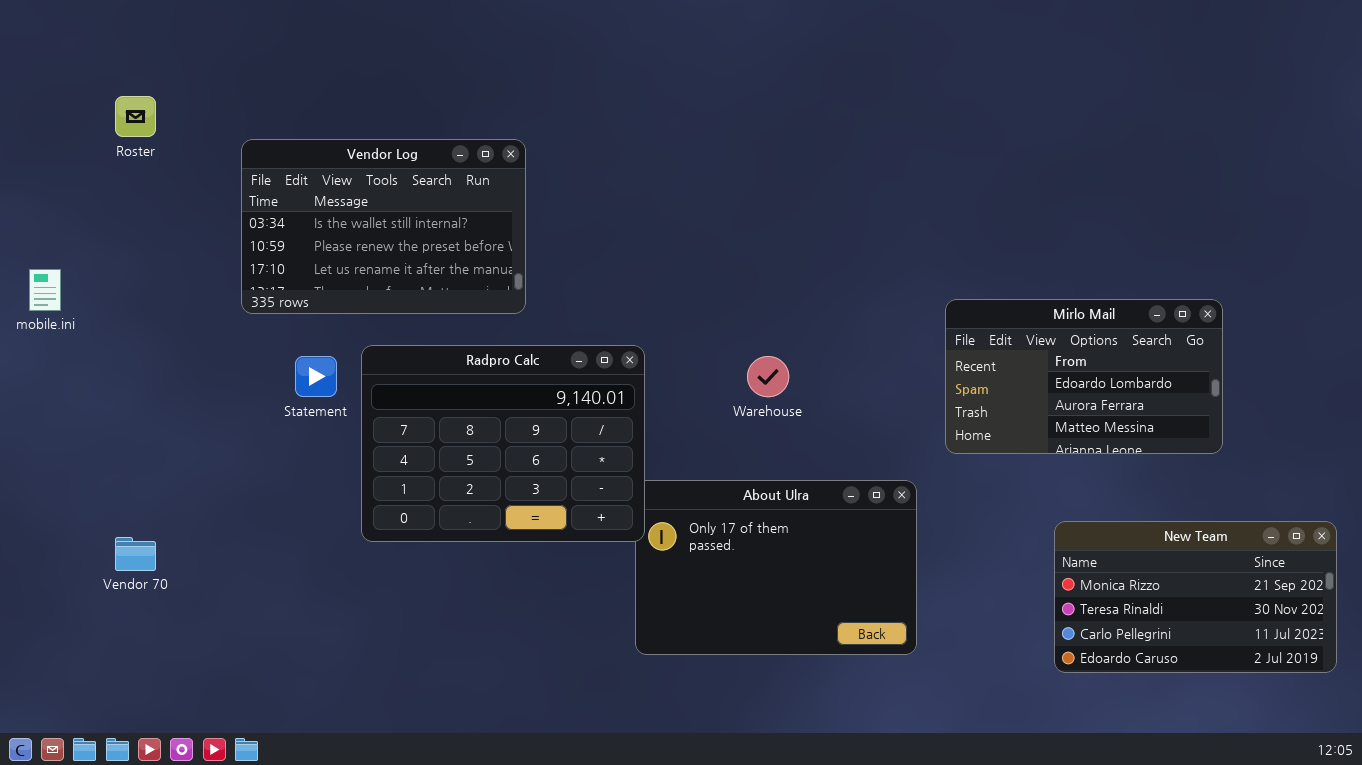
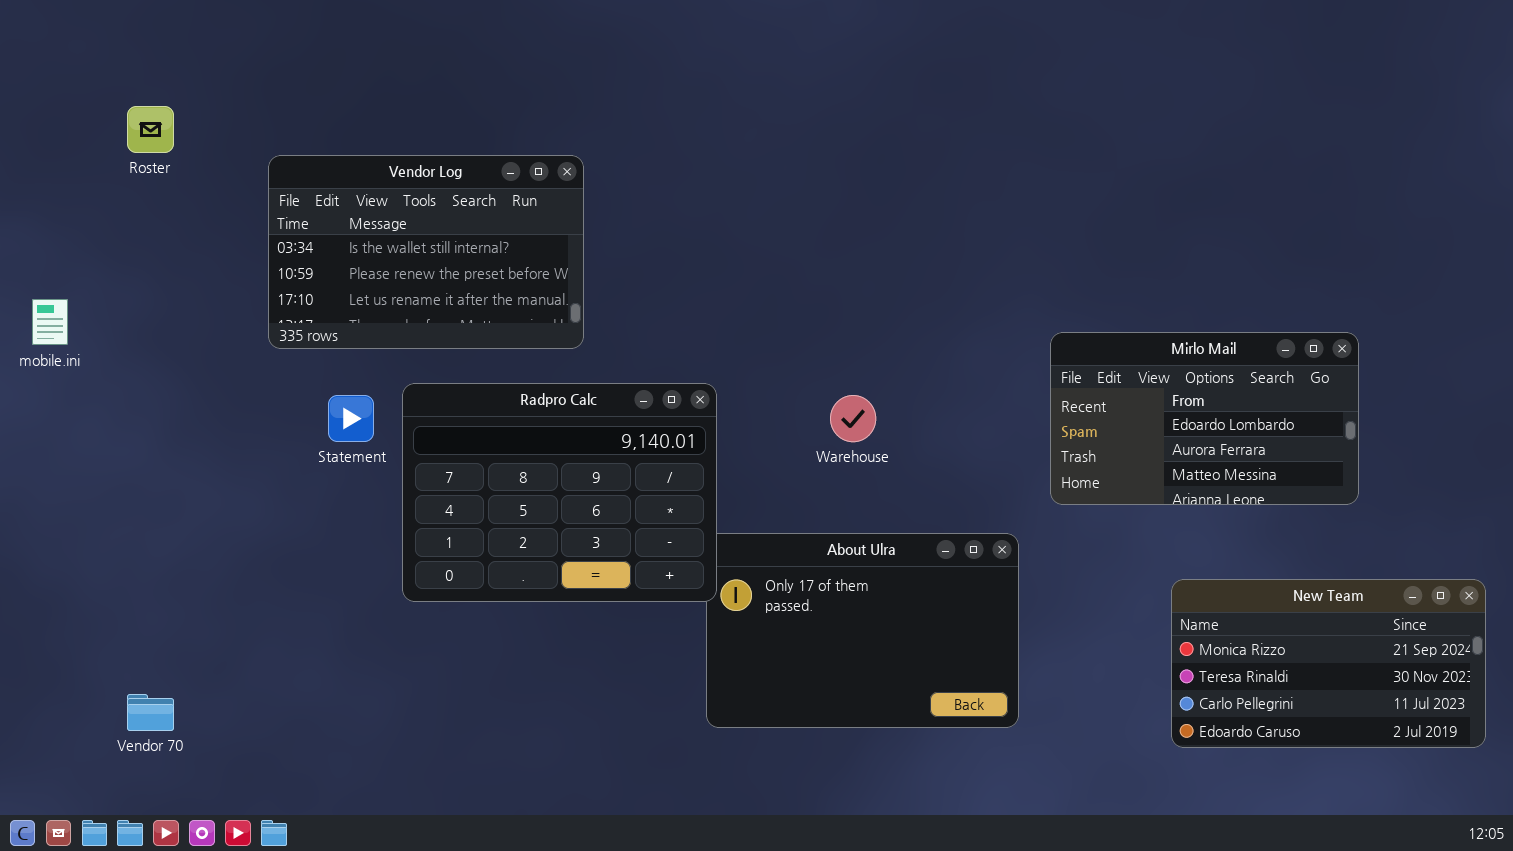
Vendor 70: [115,537,156,571] -> [127,694,174,731], moved

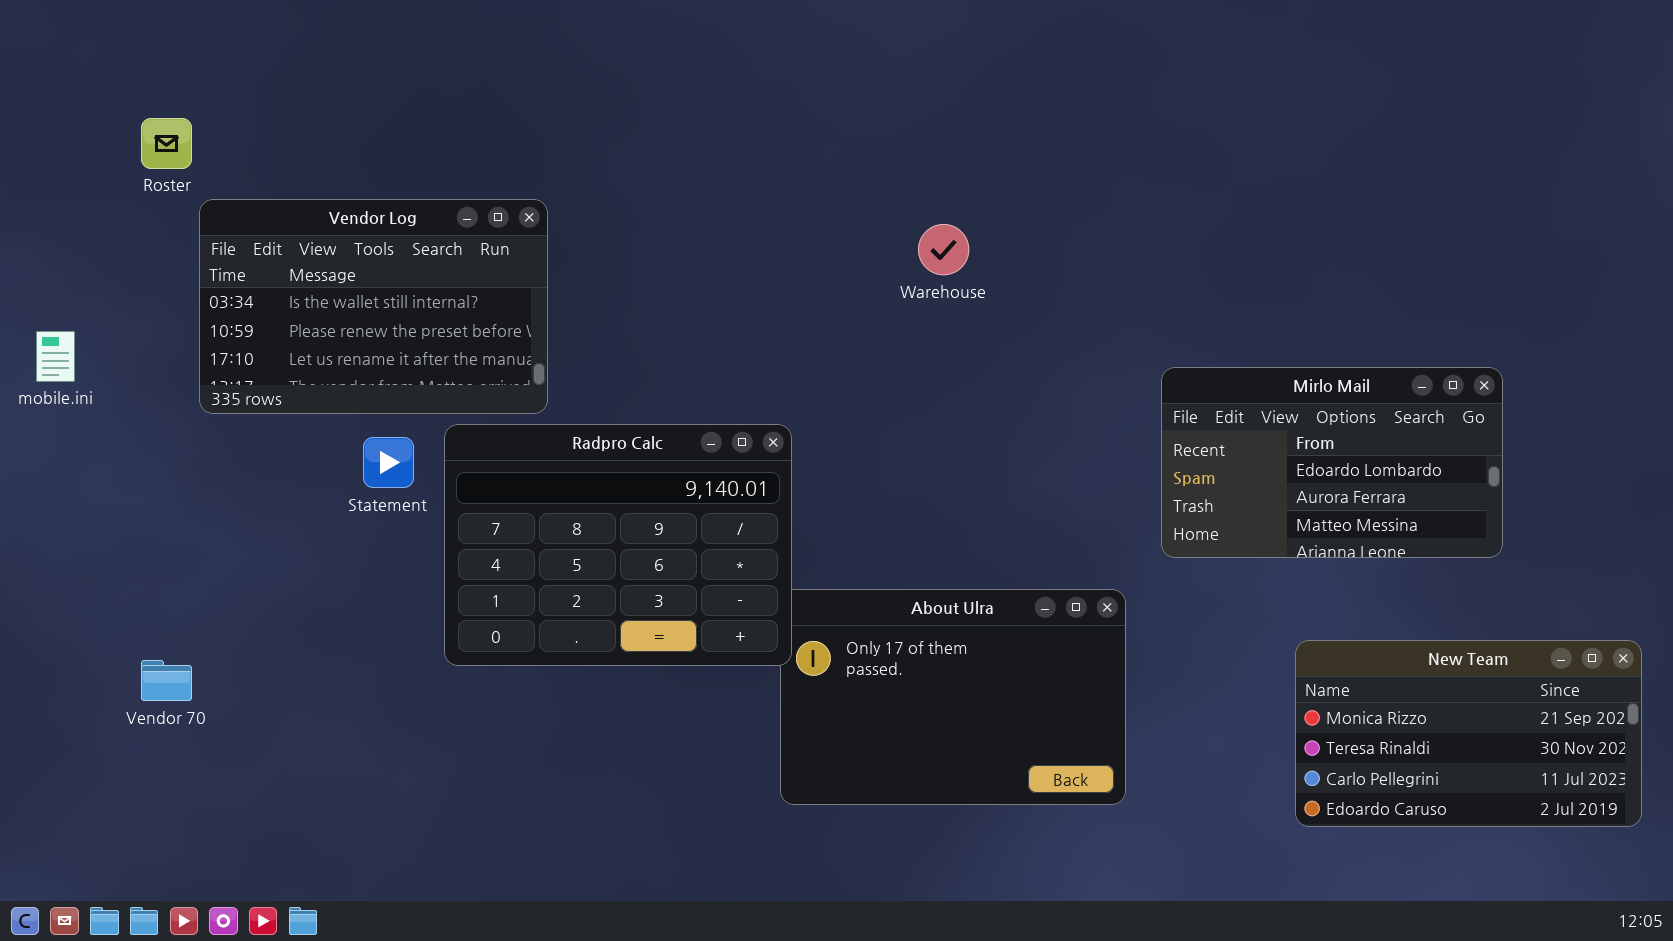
Vendor Log: [268,155,584,349] -> [199,199,548,414], moved
Warehouse: [830,395,876,442] -> [918,224,969,275], moved
Vendor 70: [127,694,174,731] -> [141,660,192,701], moved

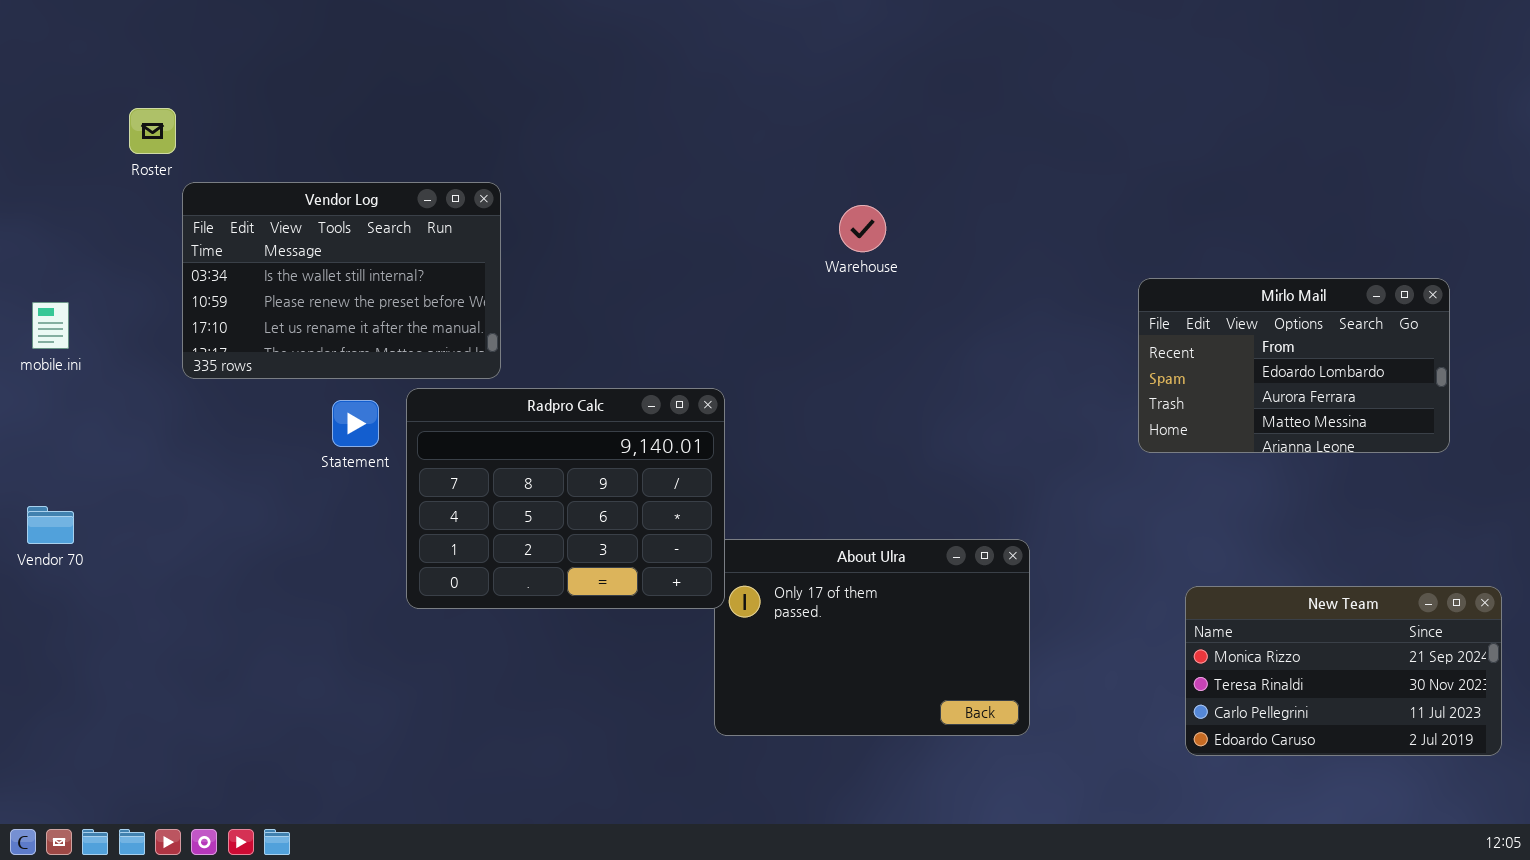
Mirlo Mail: [1161,367,1503,558] -> [1138,278,1450,453], moved
Vendor 70: [141,660,192,701] -> [27,506,74,544], moved

